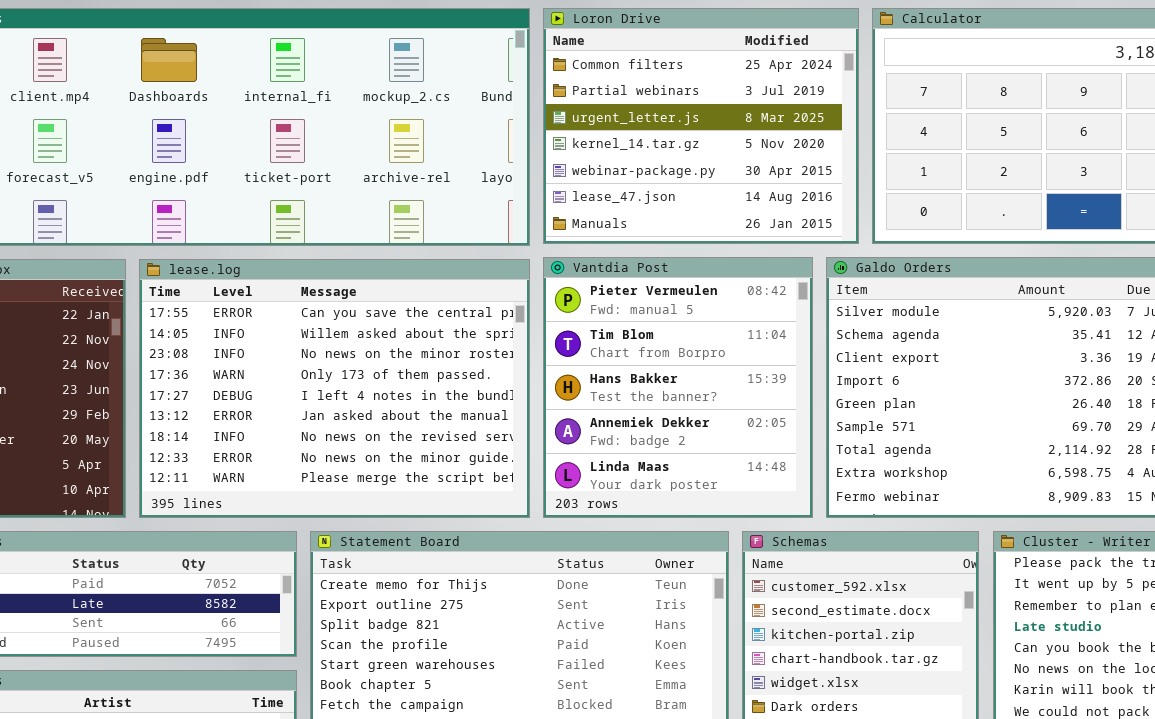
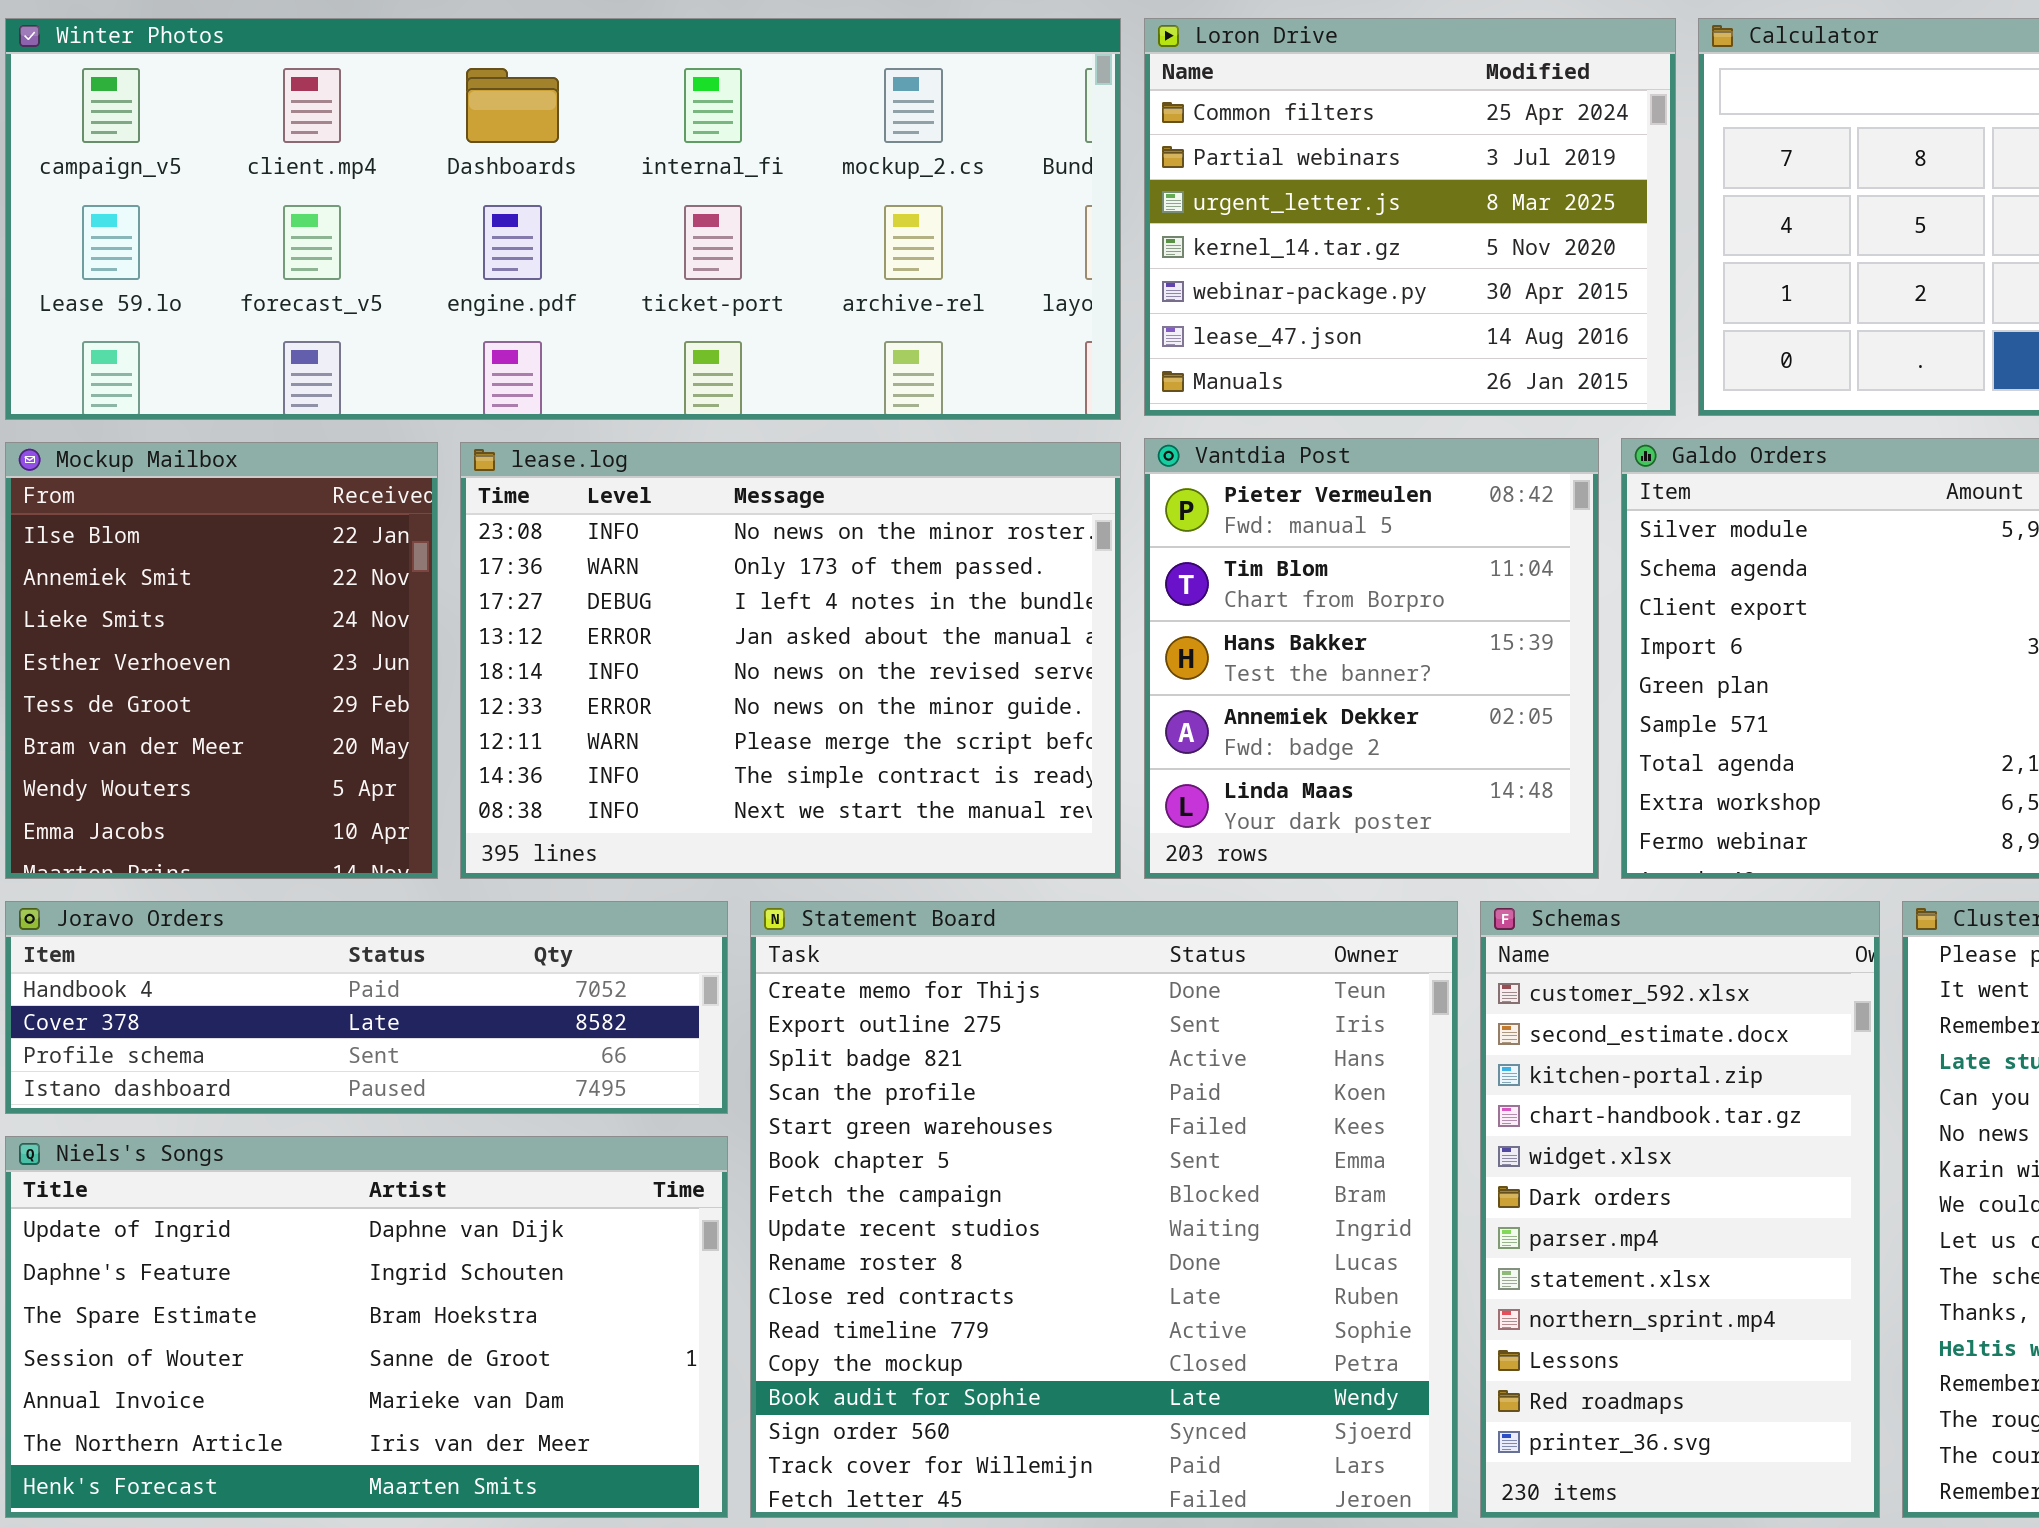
lease.log: [139,259,530,518] -> [460,442,1121,879], scrolled down 2 rows

